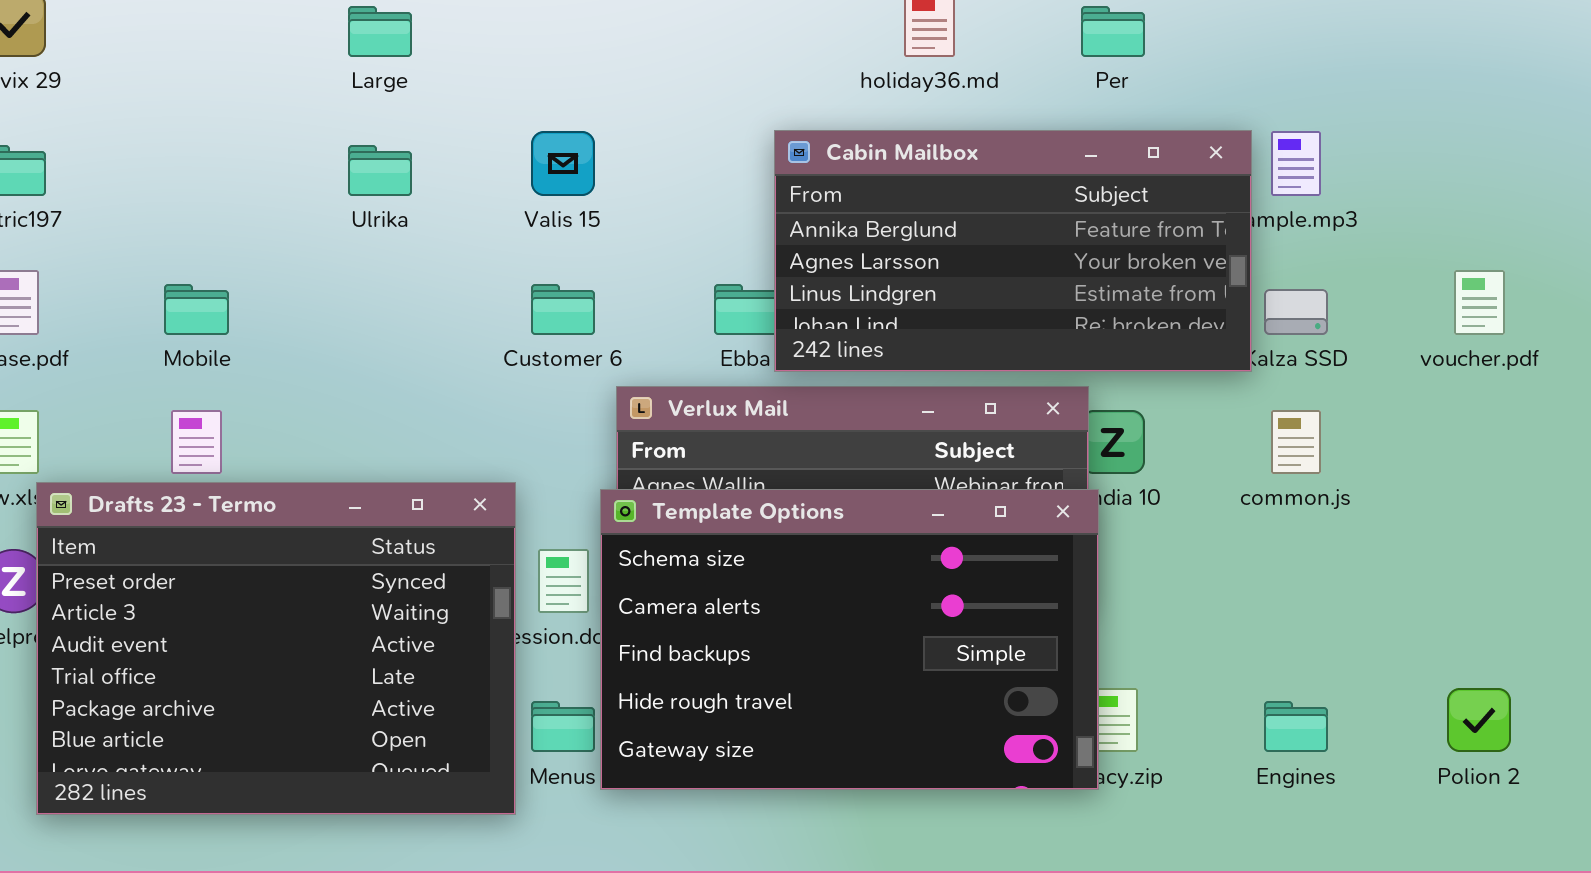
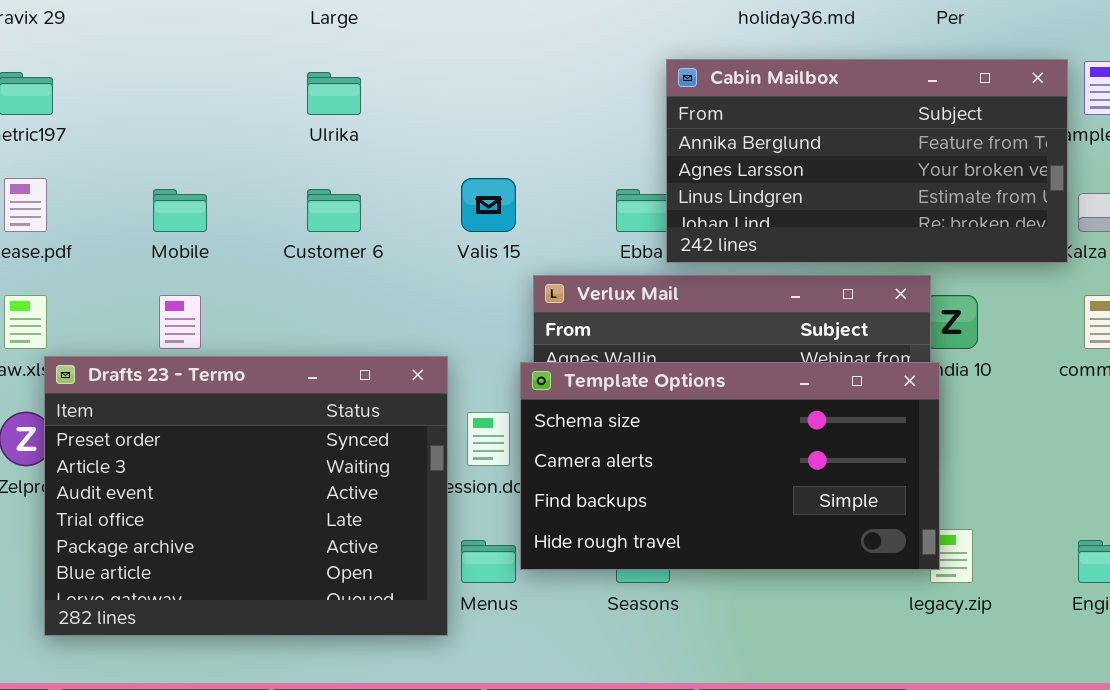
Valis 15: [531,131,595,196] -> [461,178,516,232], moved
Customer 6: [531,284,595,335] -> [307,189,361,232], moved
Template Options: [600,489,1099,790] -> [520,362,940,570], resized

